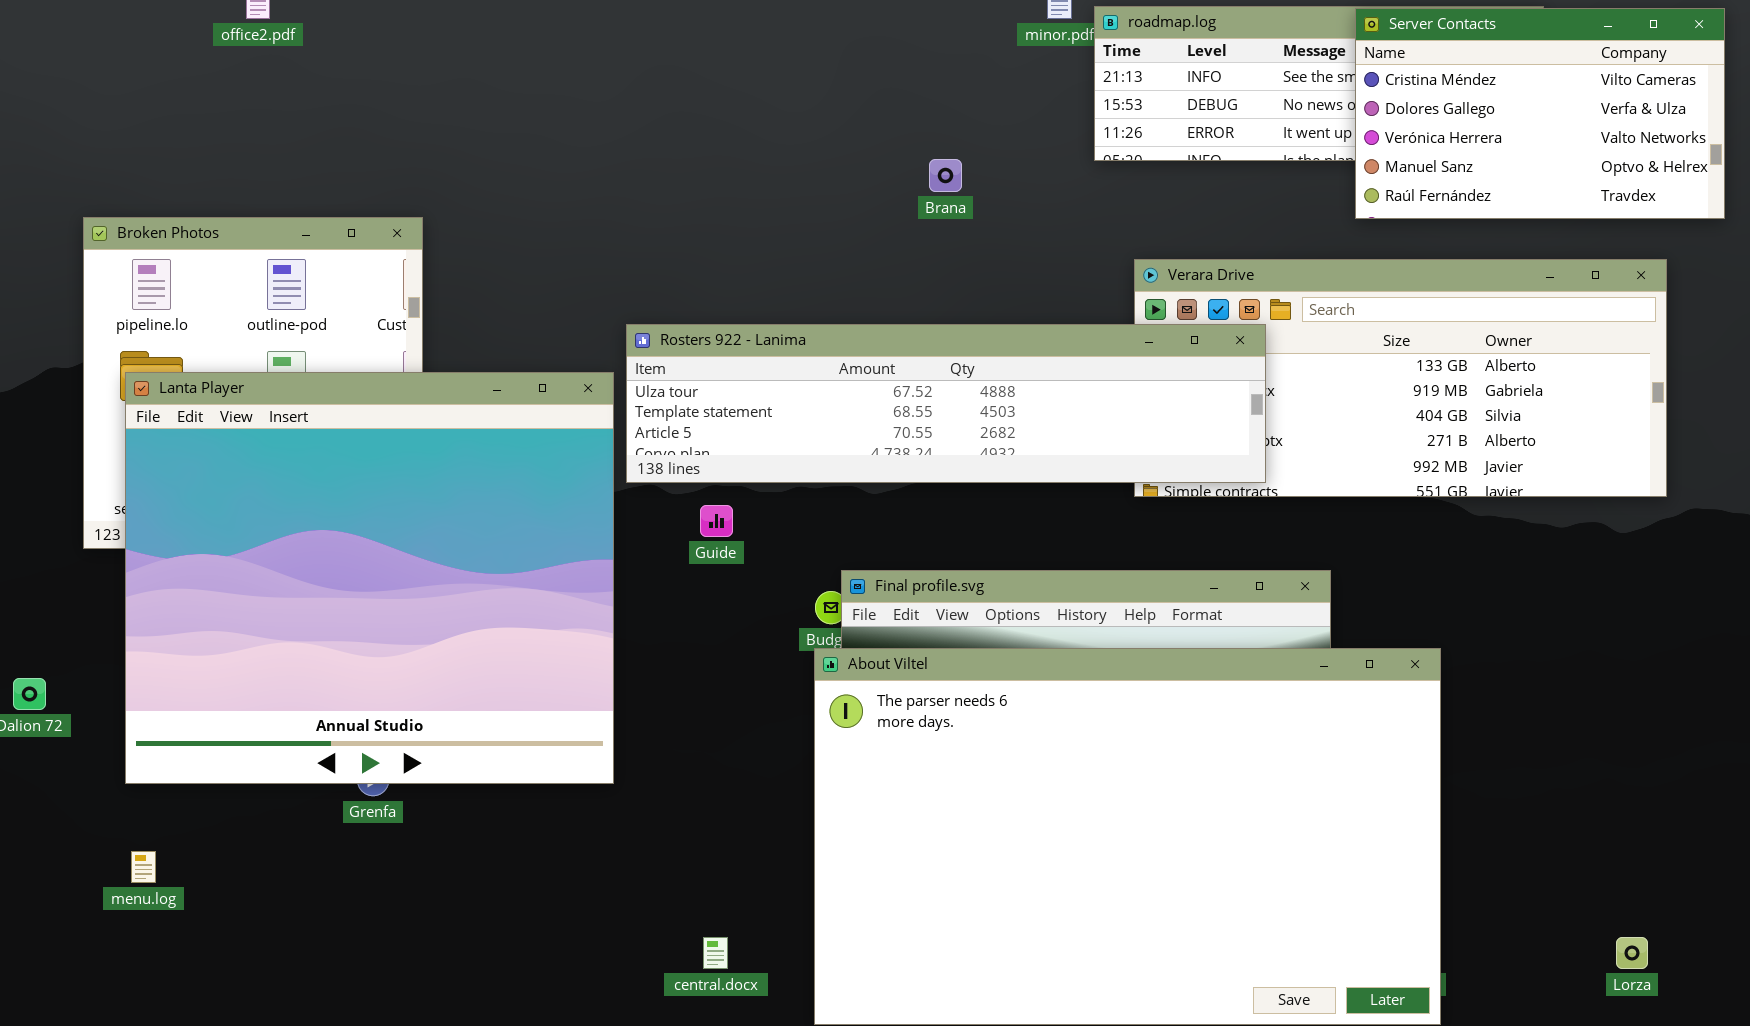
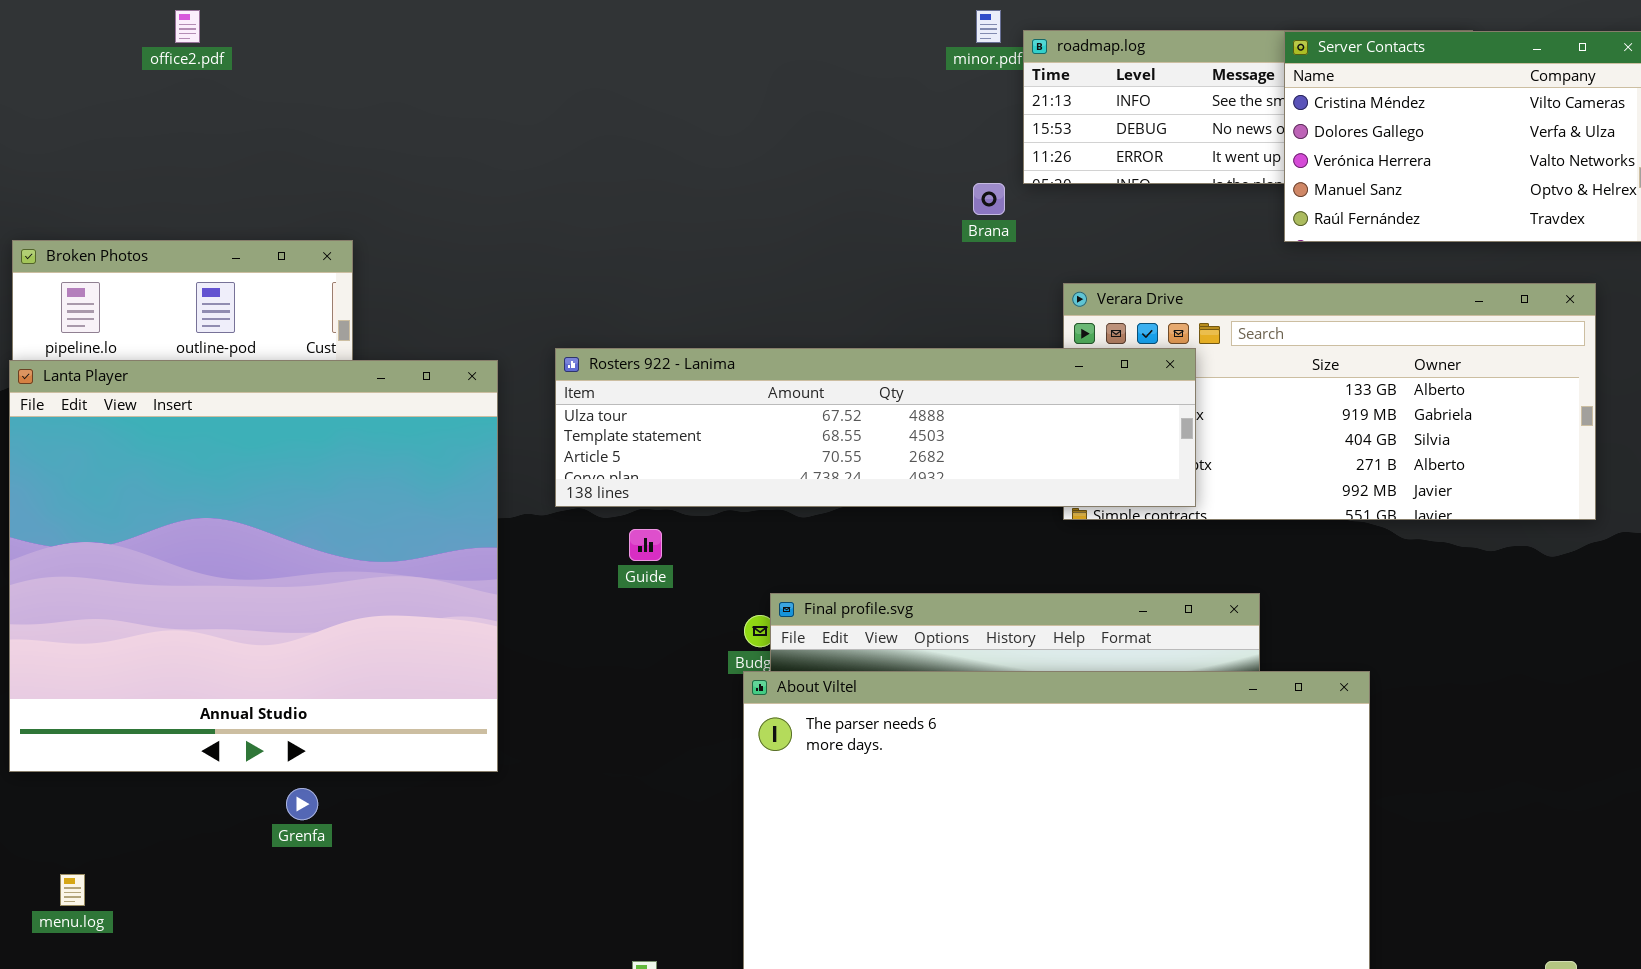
Brana: [929,159,962,192] -> [973,183,1005,215], moved
Lanta Player: [125,372,614,784] -> [9,360,498,772], moved

